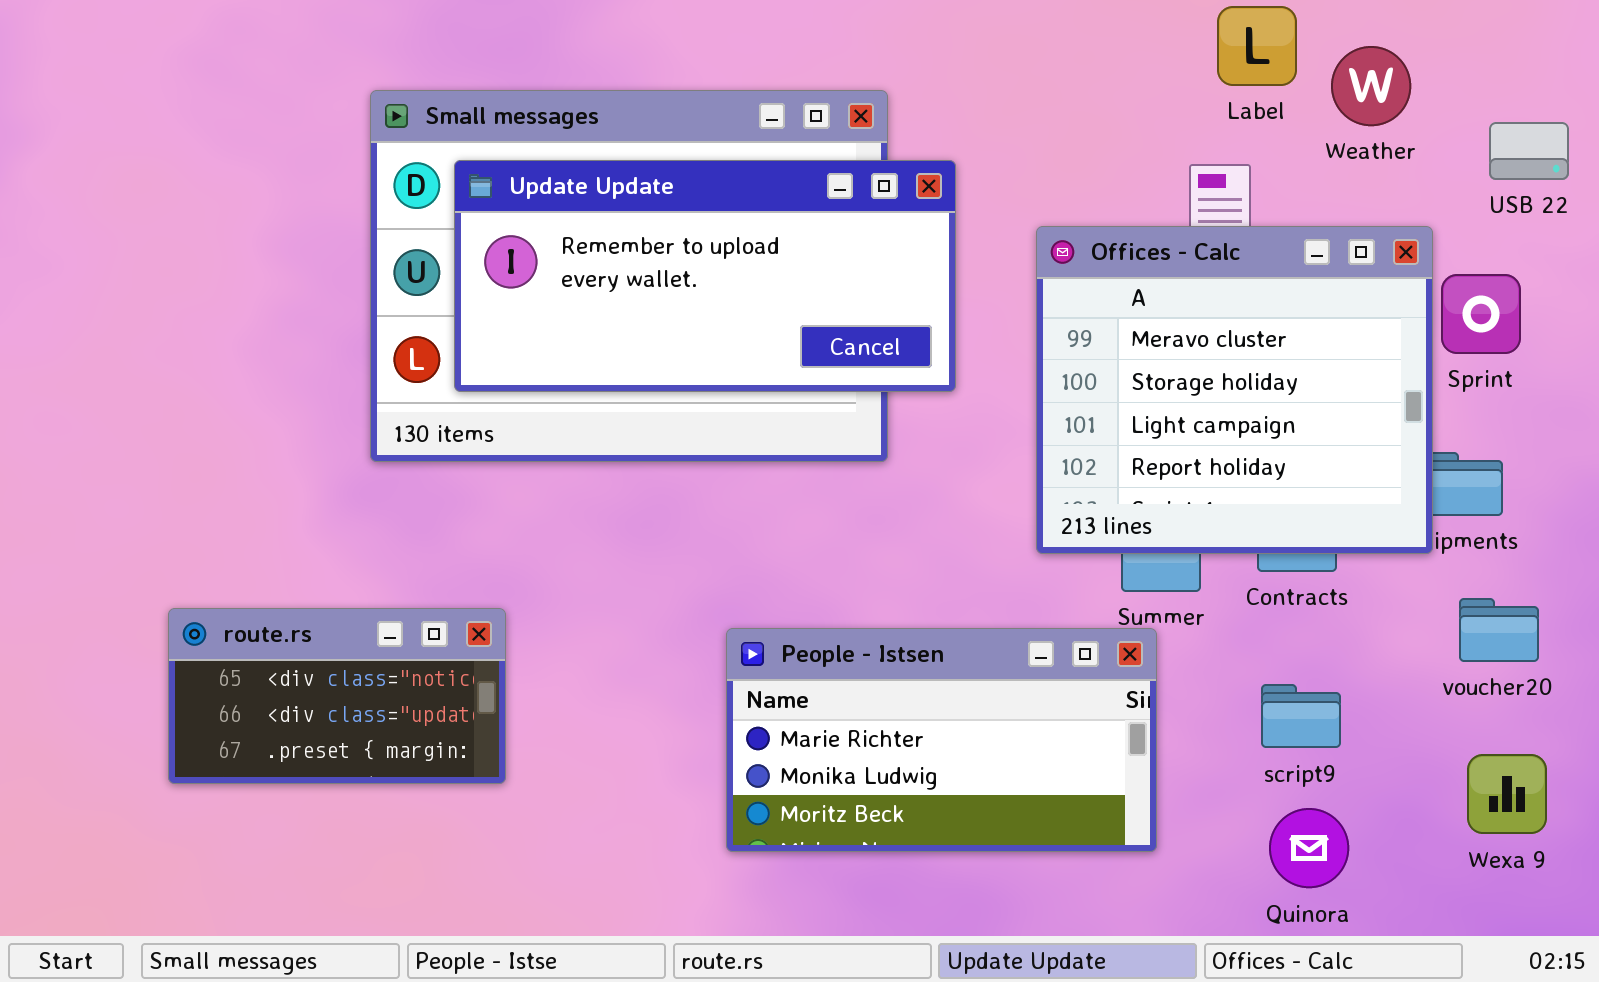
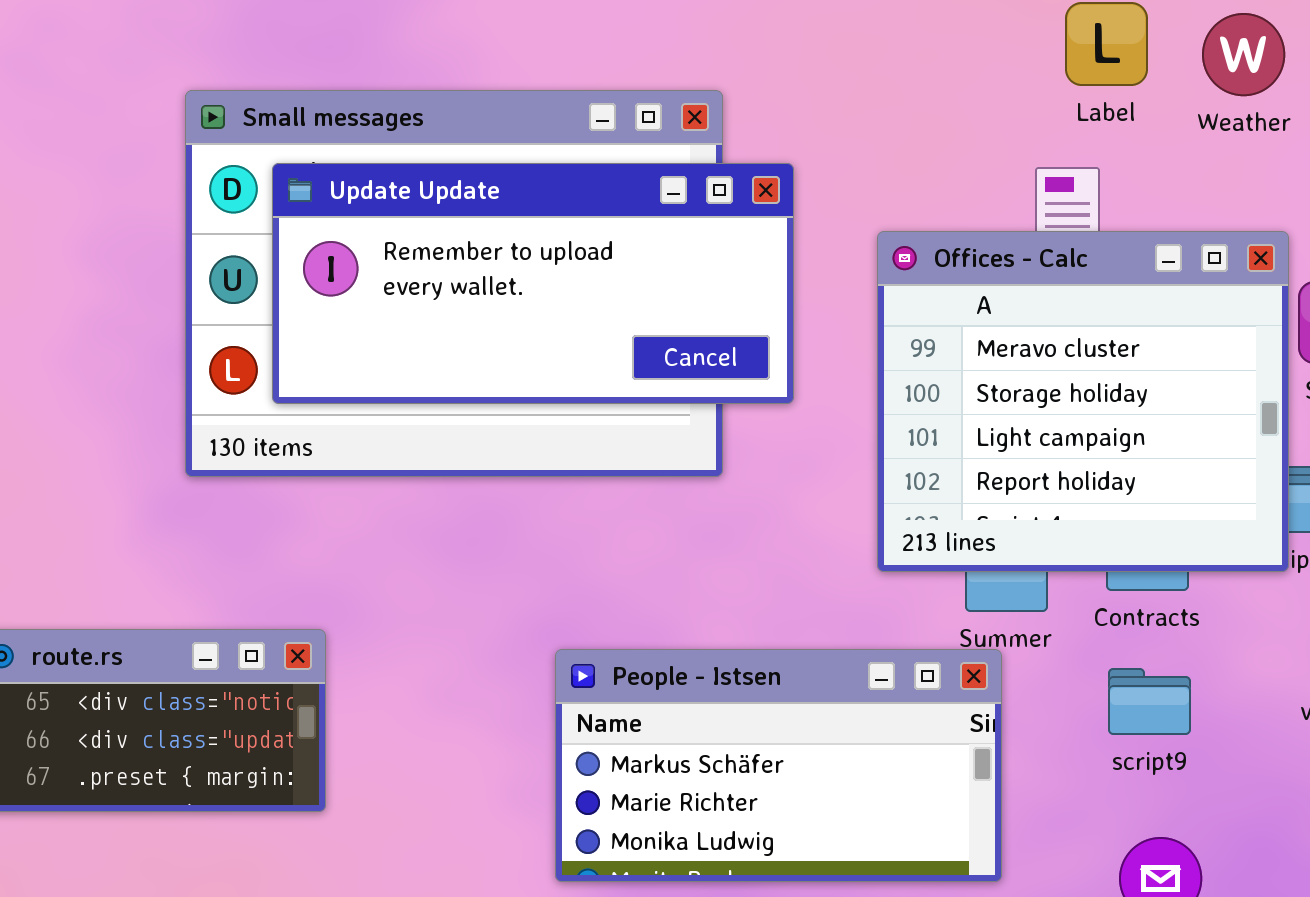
Weather: [1331,46,1411,126] -> [1202,13,1285,96], moved
People - Istsen: [726,628,1157,852] -> [555,649,1002,882], scrolled up 1 row
script9: [1261,684,1341,748] -> [1108,668,1191,735], moved

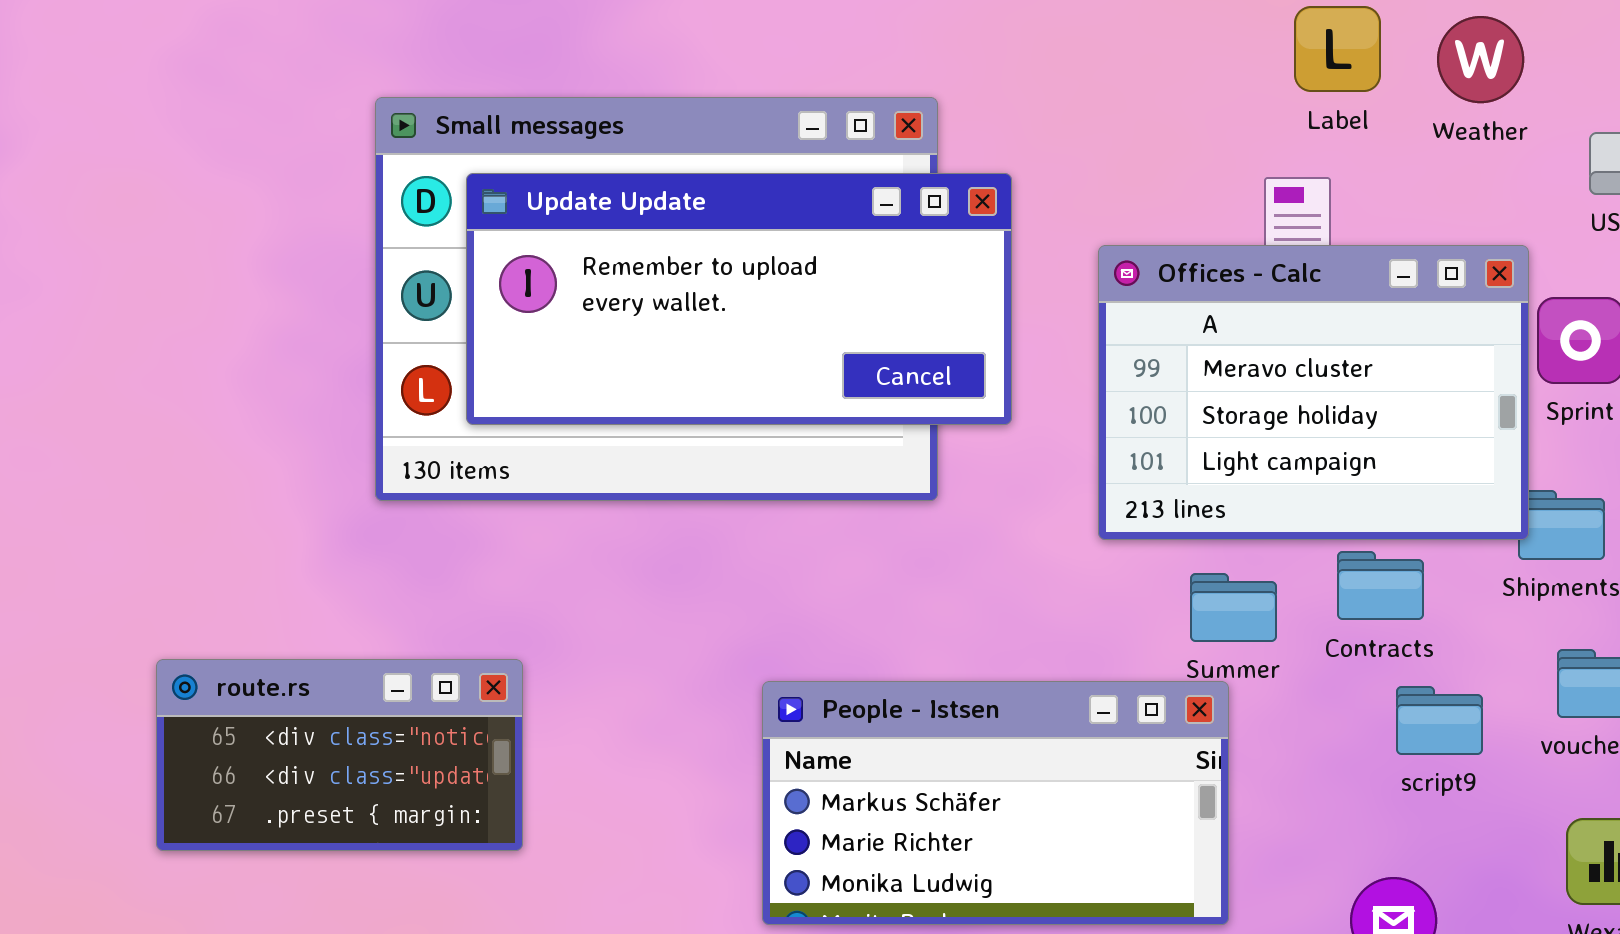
Offices - Calc: [877,231,1289,572] -> [1098,245,1529,540], resized
script9: [1108,668,1191,735] -> [1396,686,1483,755], moved

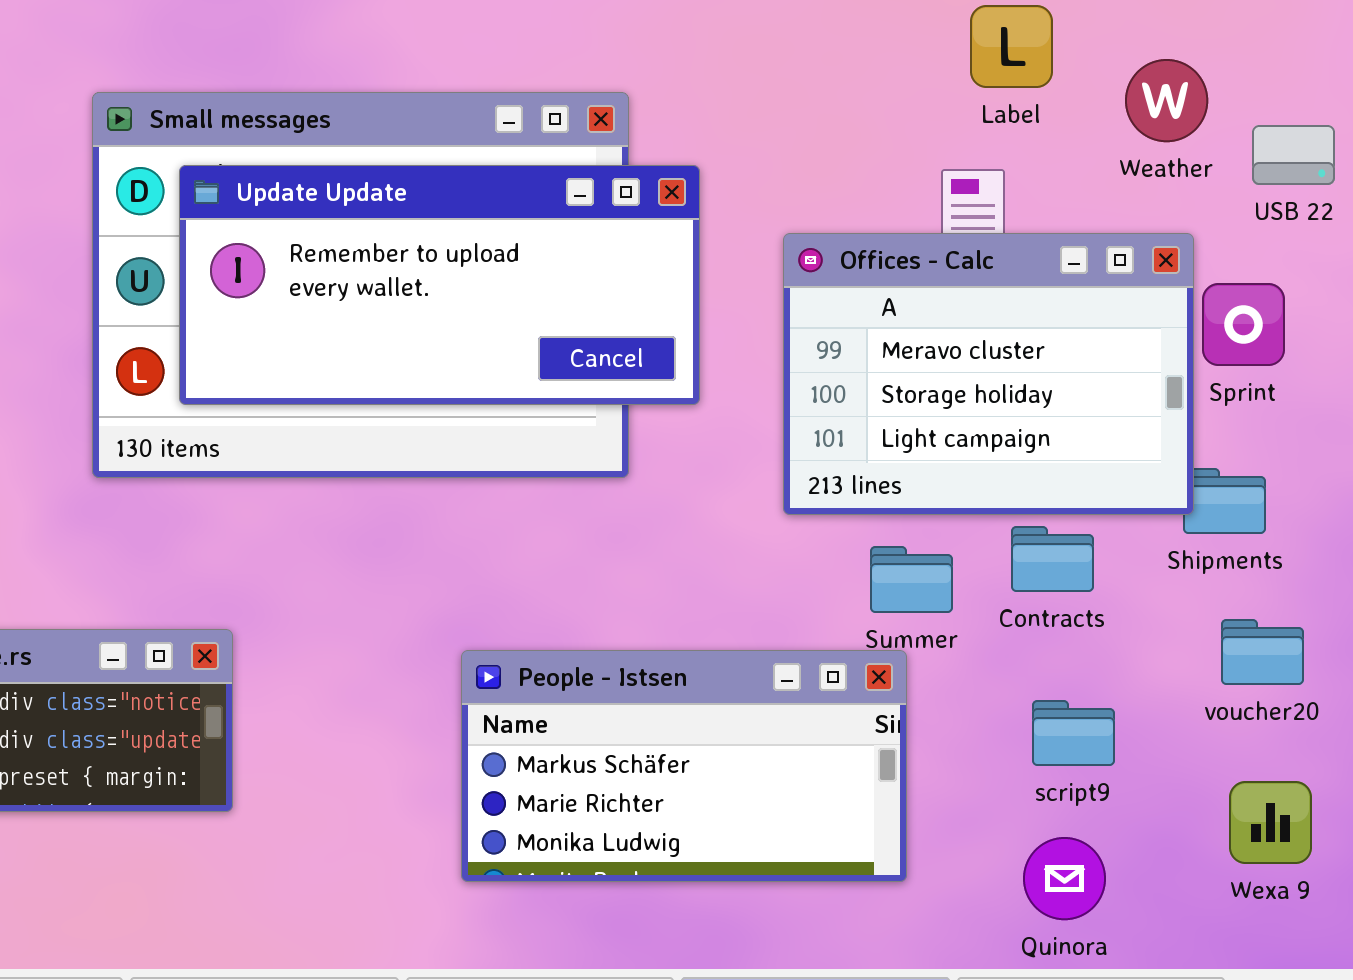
Weather: [1437,16,1524,103] -> [1125,59,1208,142], moved
script9: [1396,686,1483,755] -> [1032,700,1115,766], moved

